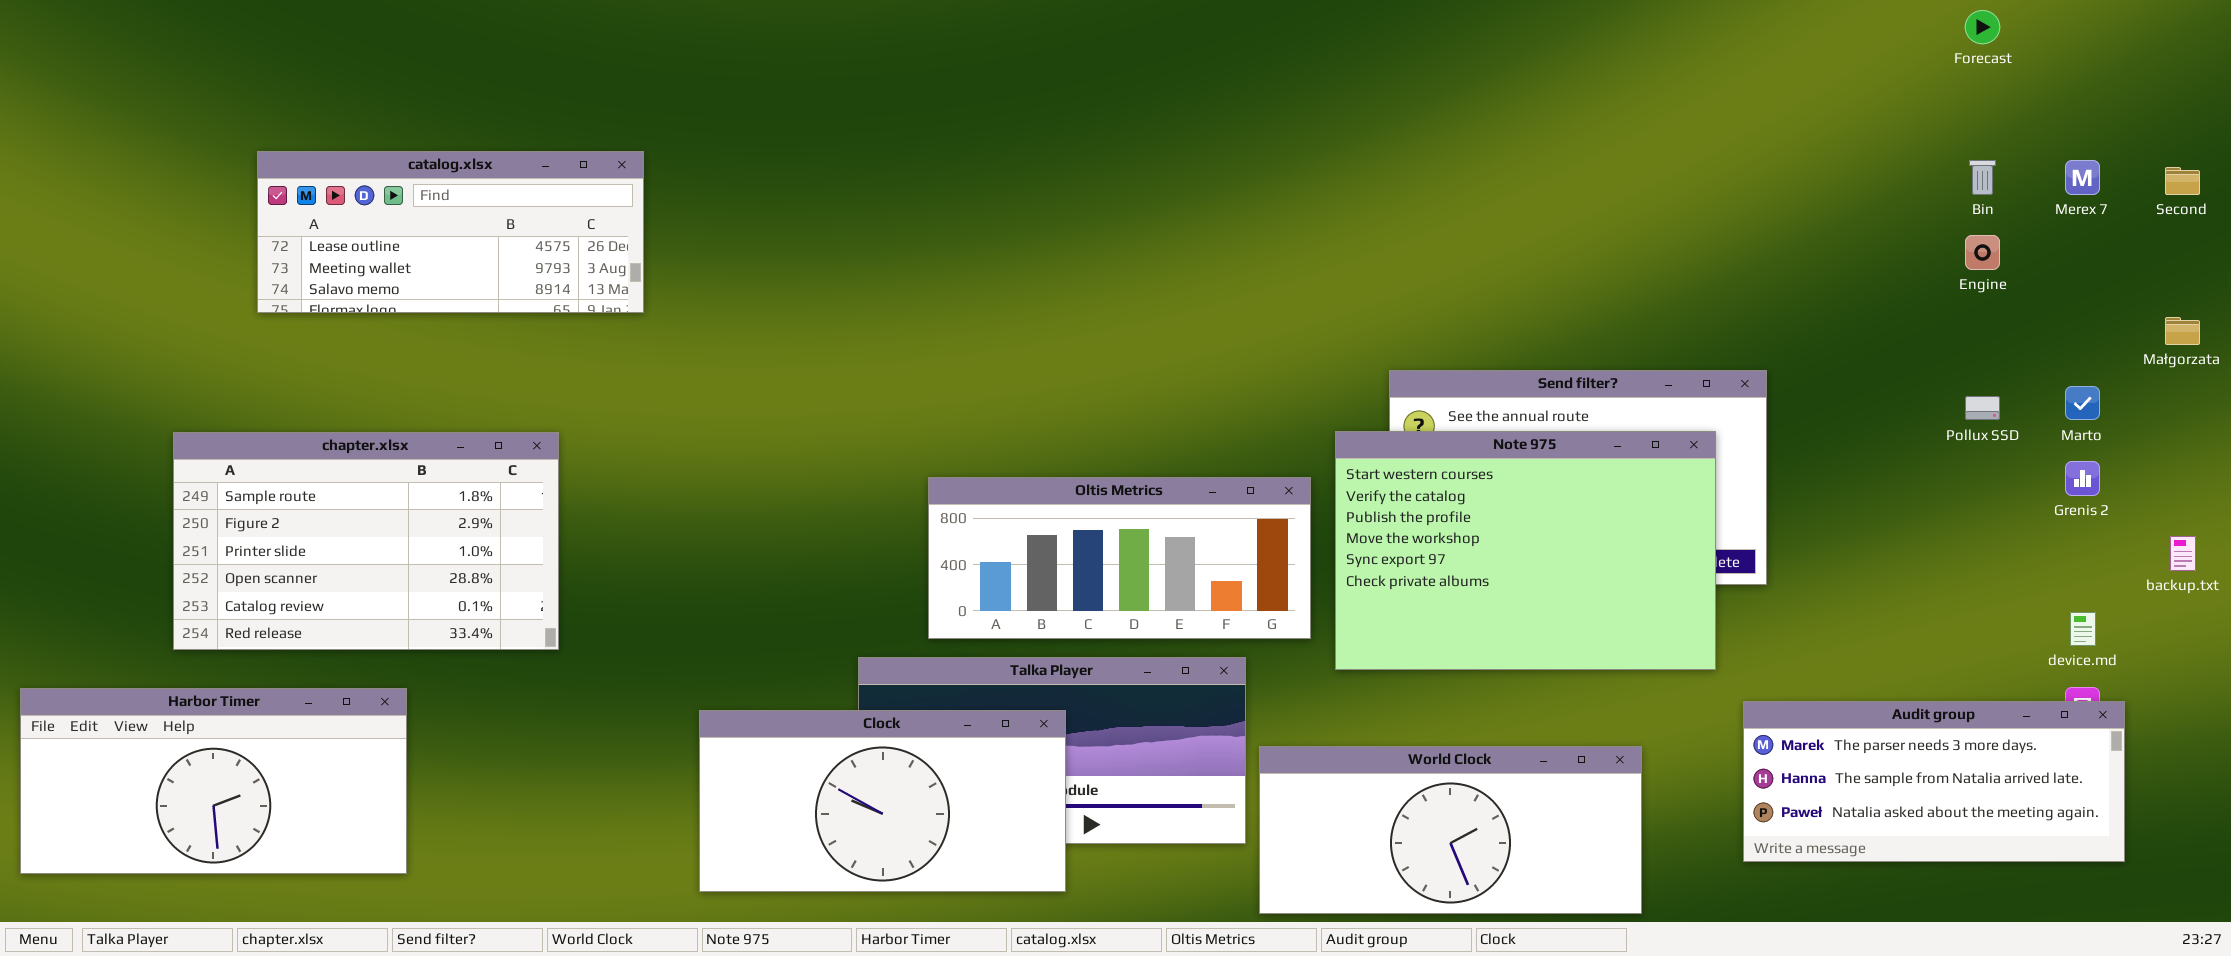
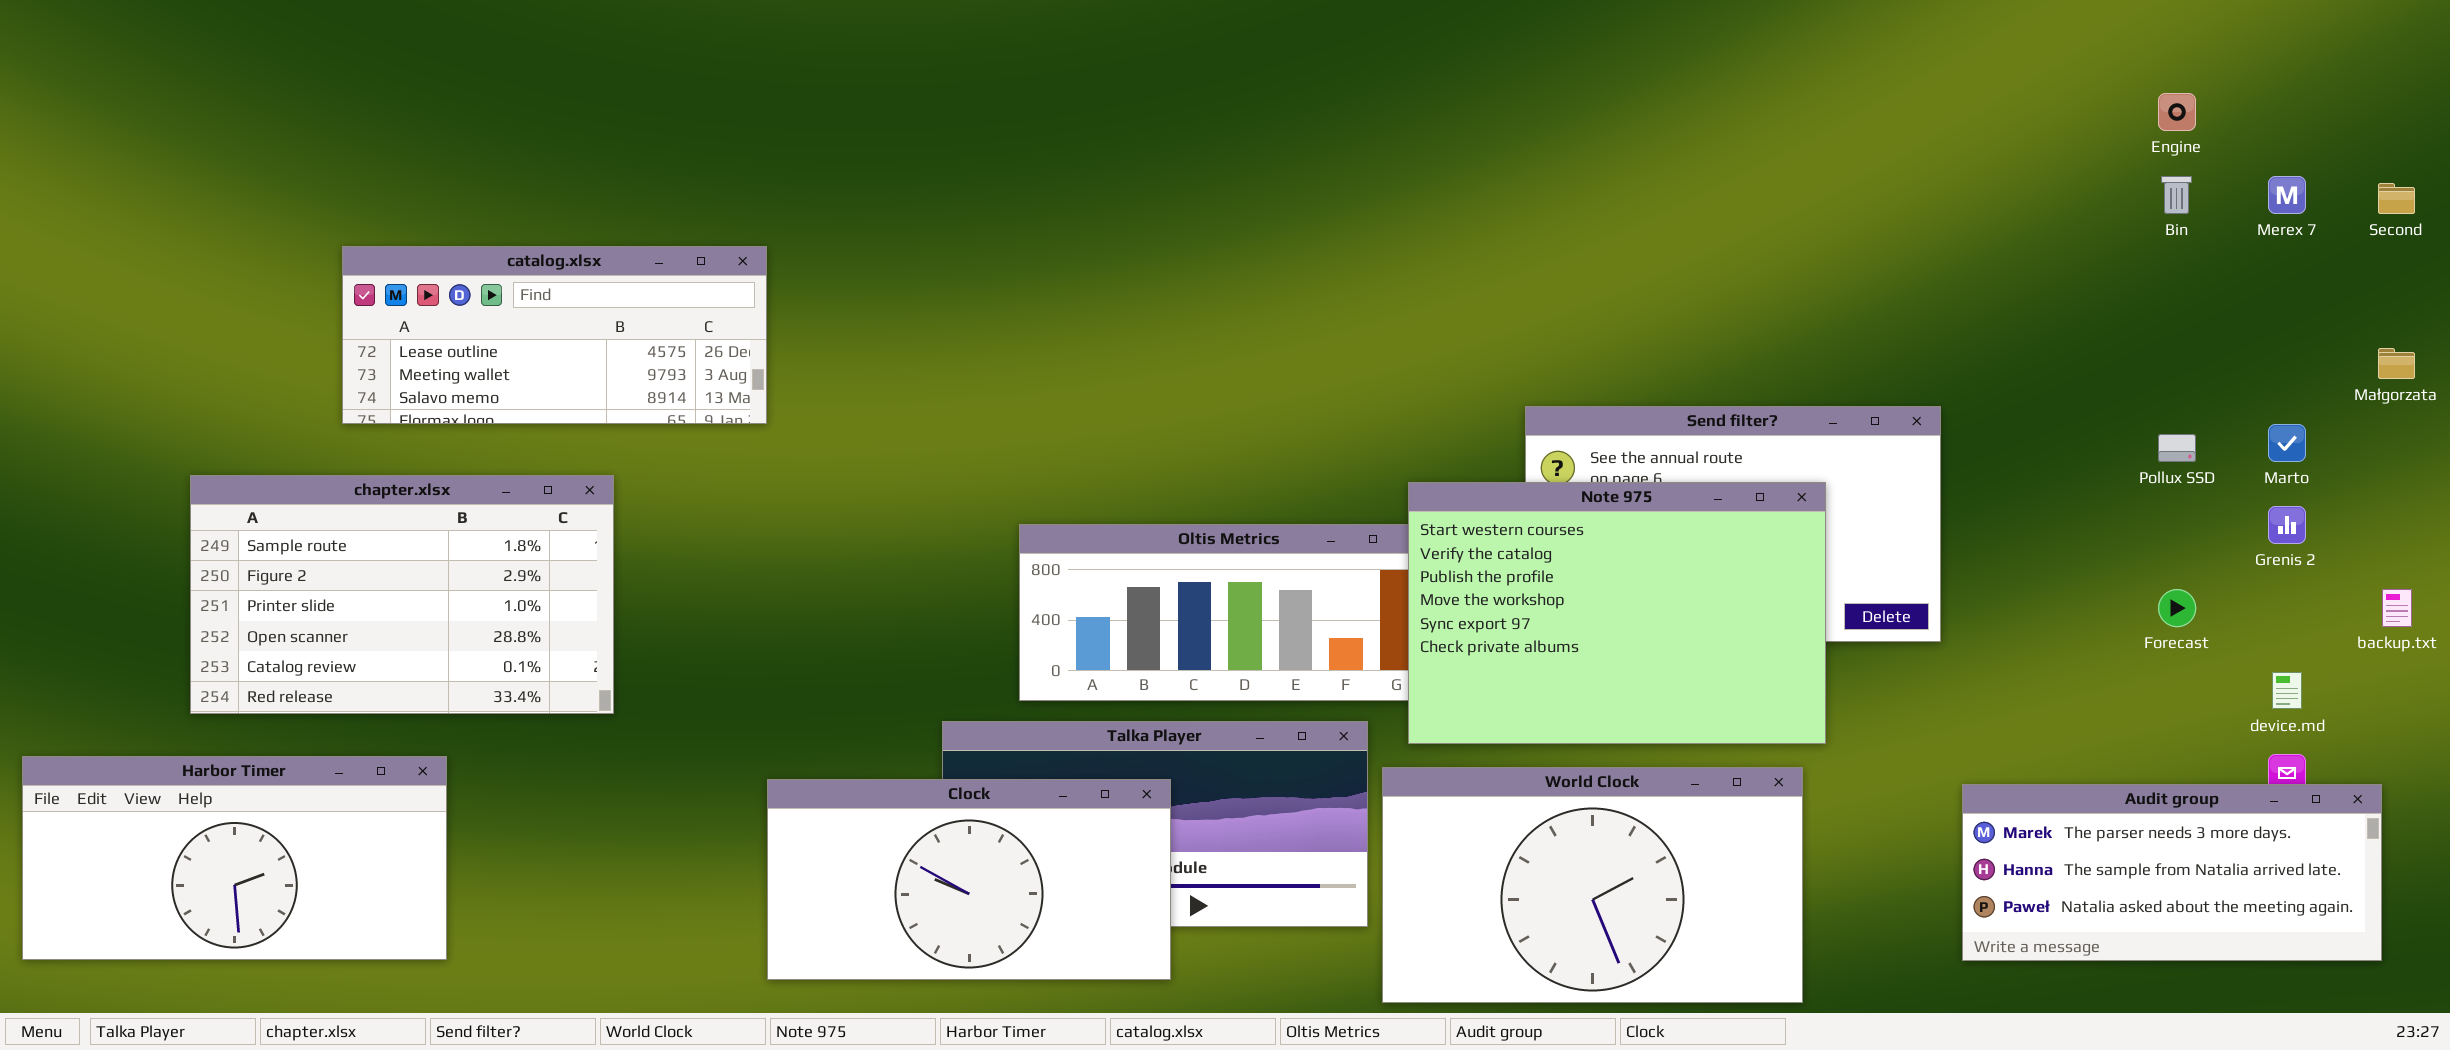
Forecast: [1965,10,2000,44] -> [2158,589,2196,627], moved
catalog.xlsx: [257,151,644,313] -> [342,246,767,424], moved
Engine: [1965,235,2000,270] -> [2158,93,2196,131], moved
Note 975: [1335,431,1716,670] -> [1408,482,1826,744], moved
Audit group: [1743,701,2125,862] -> [1962,784,2382,961], moved
World Clock: [1259,746,1642,914] -> [1382,767,1803,1003], resized

